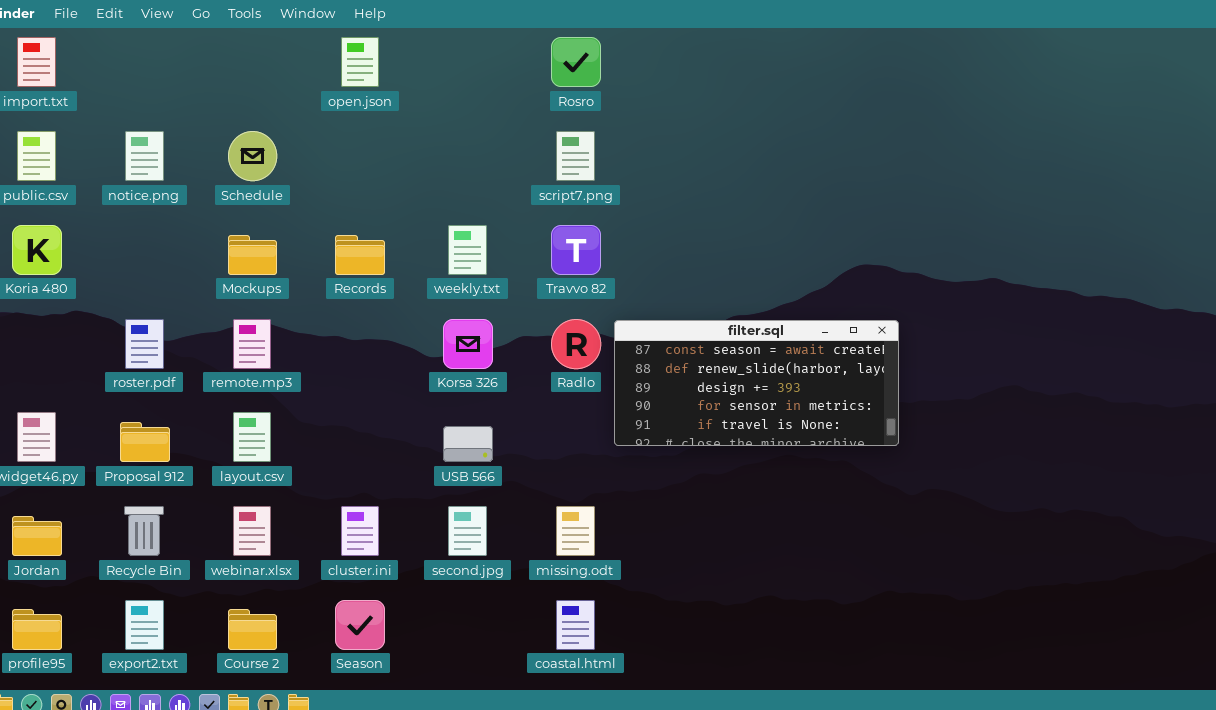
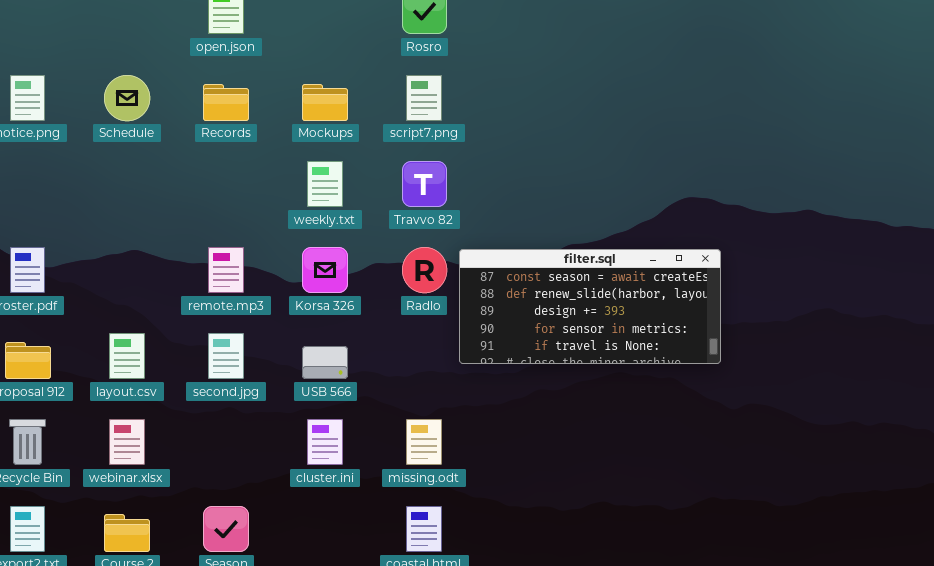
Mockups: [228,235,277,275] -> [302,84,348,121], moved
Records: [335,235,385,275] -> [203,84,249,121], moved
remote.mp3: [233,319,271,369] -> [208,247,244,293], moved
cluster.ini: [341,506,379,556] -> [307,419,343,465], moved
second.jpg: [448,506,487,556] -> [208,333,244,379], moved

